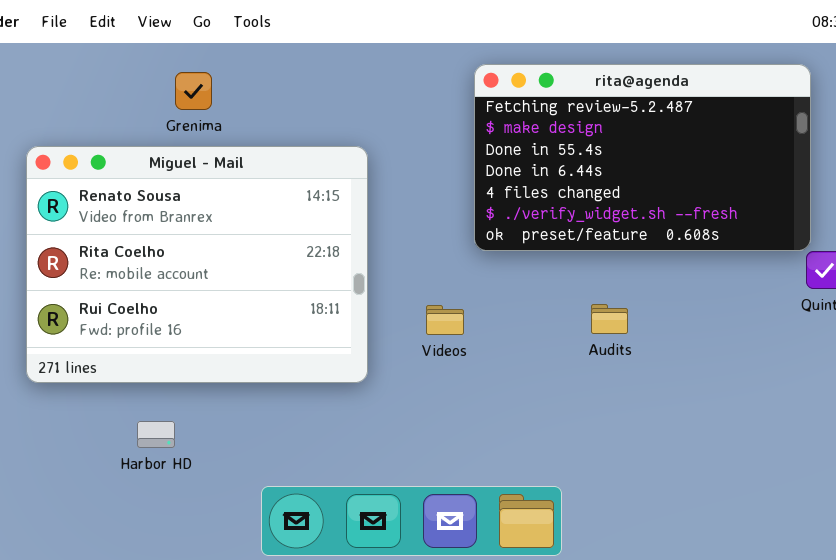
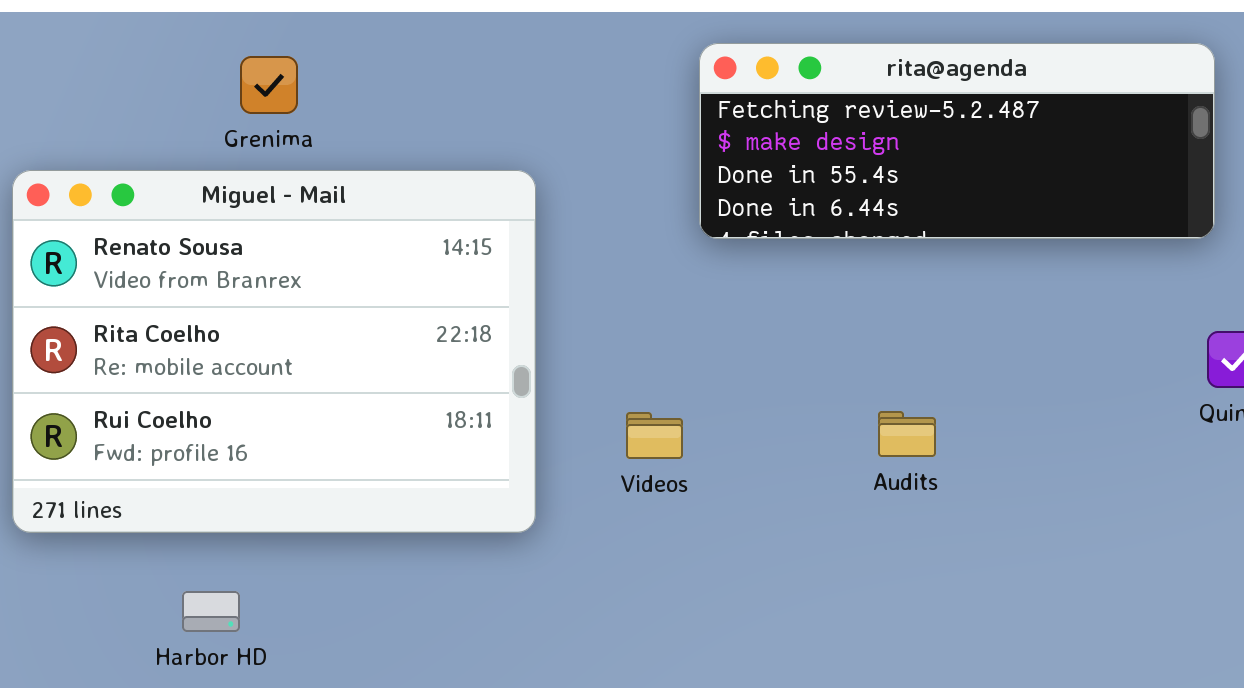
rita@agenda: [474,64,811,251] -> [699,43,1215,239], resized

